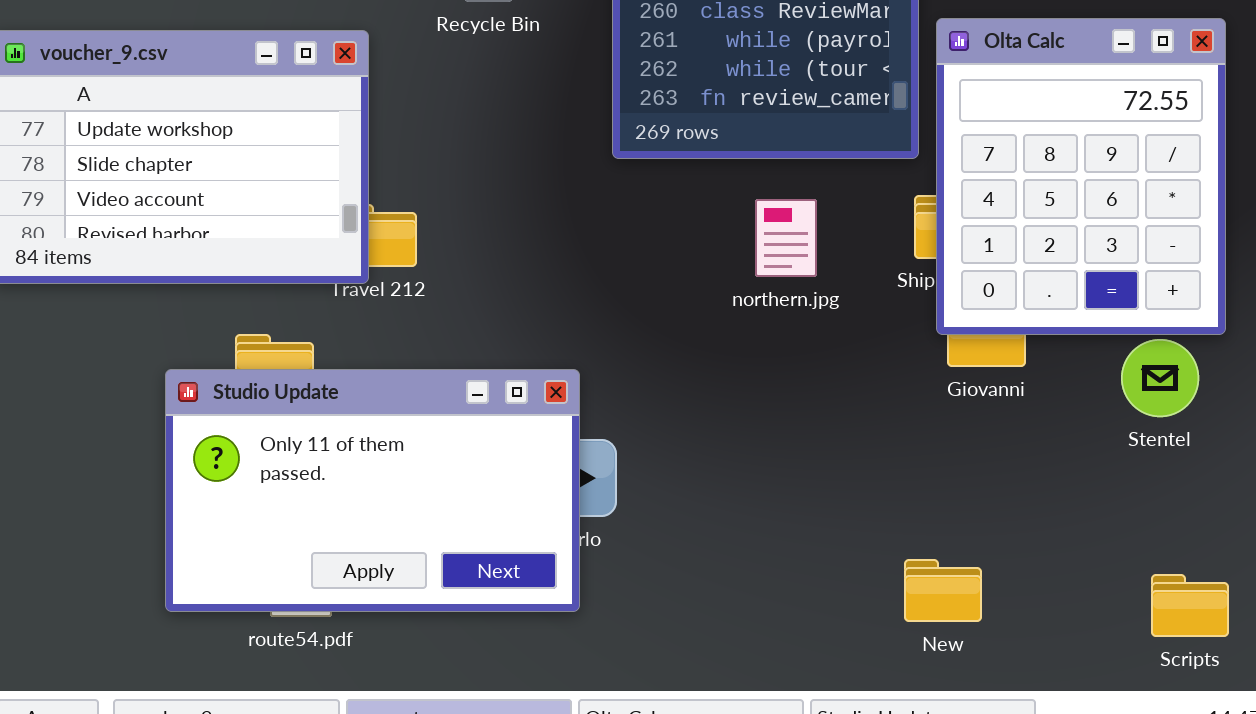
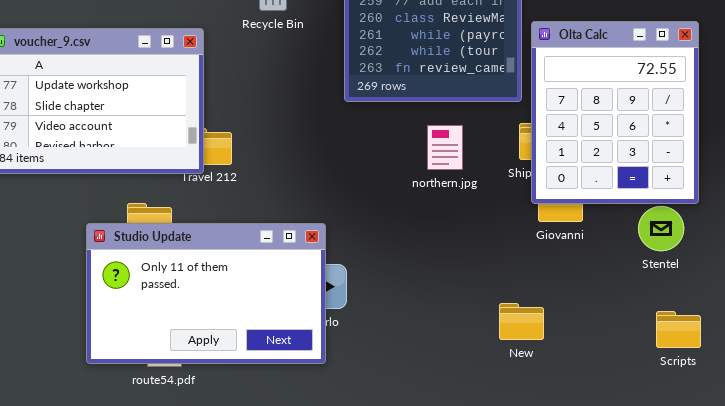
New: [904,559,982,622] -> [499,303,544,340], moved
Scripts: [1151,574,1229,637] -> [656,311,701,348], moved

